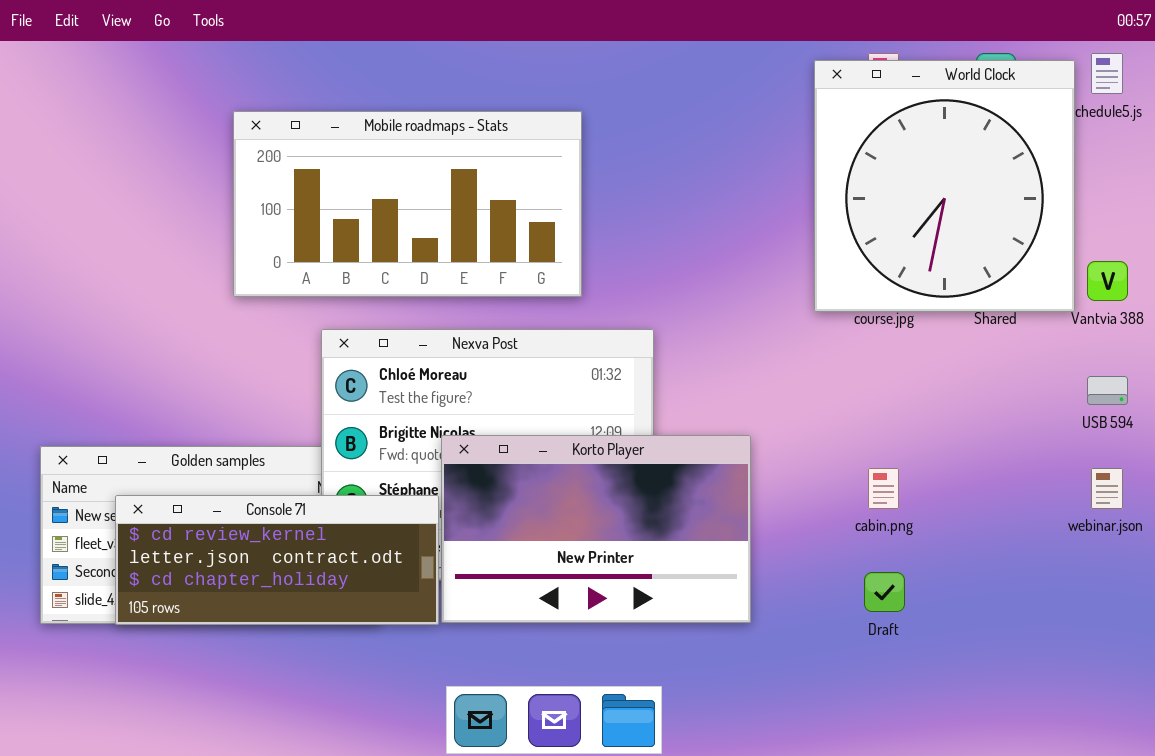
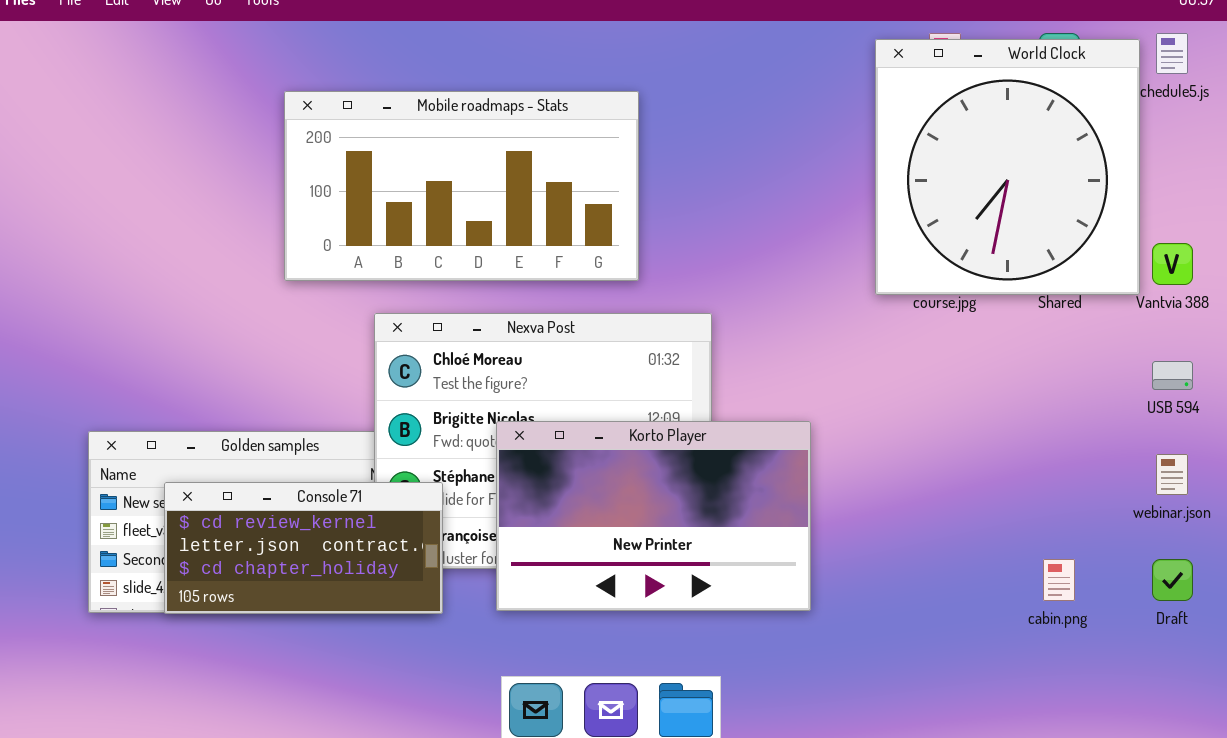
cabin.png: [868,468,899,509] -> [1043,559,1075,601], moved
Console 71: [115,495,439,625] -> [164,482,443,614], resized
Draft: [864,572,905,612] -> [1152,559,1193,601], moved

